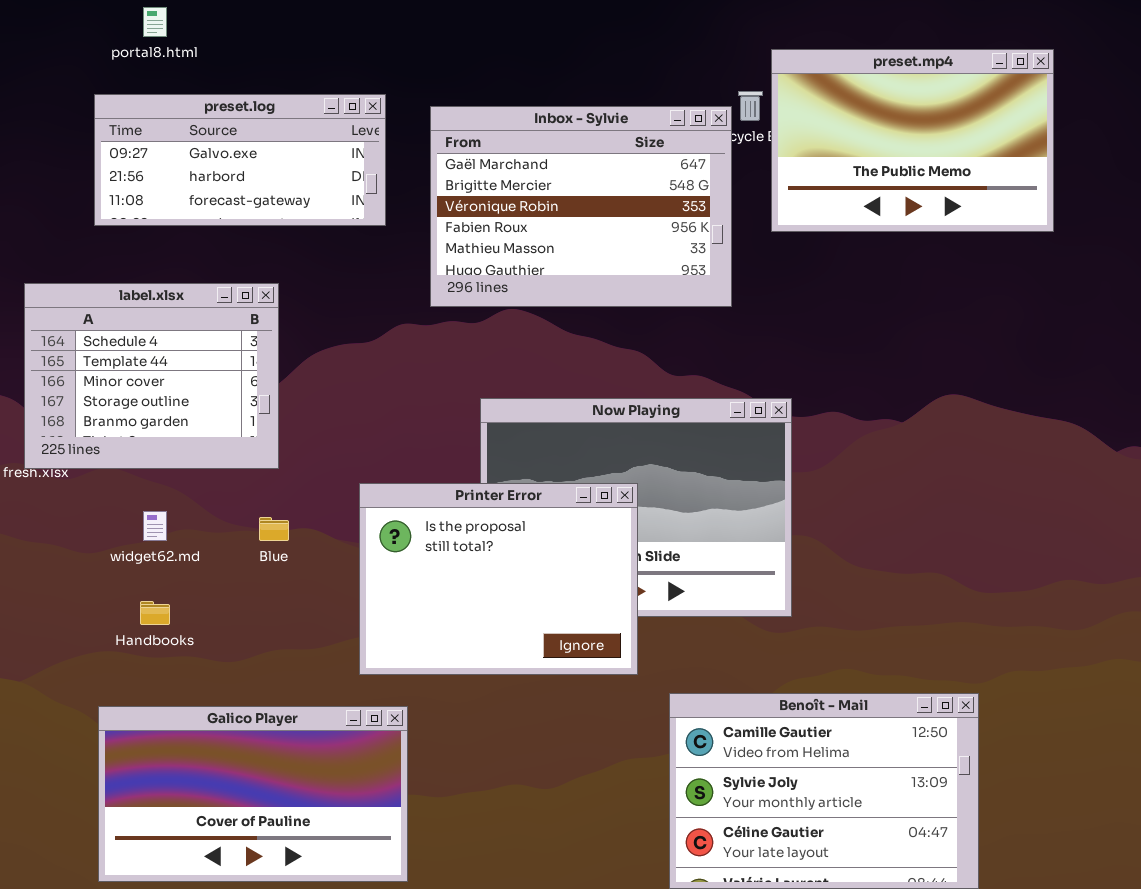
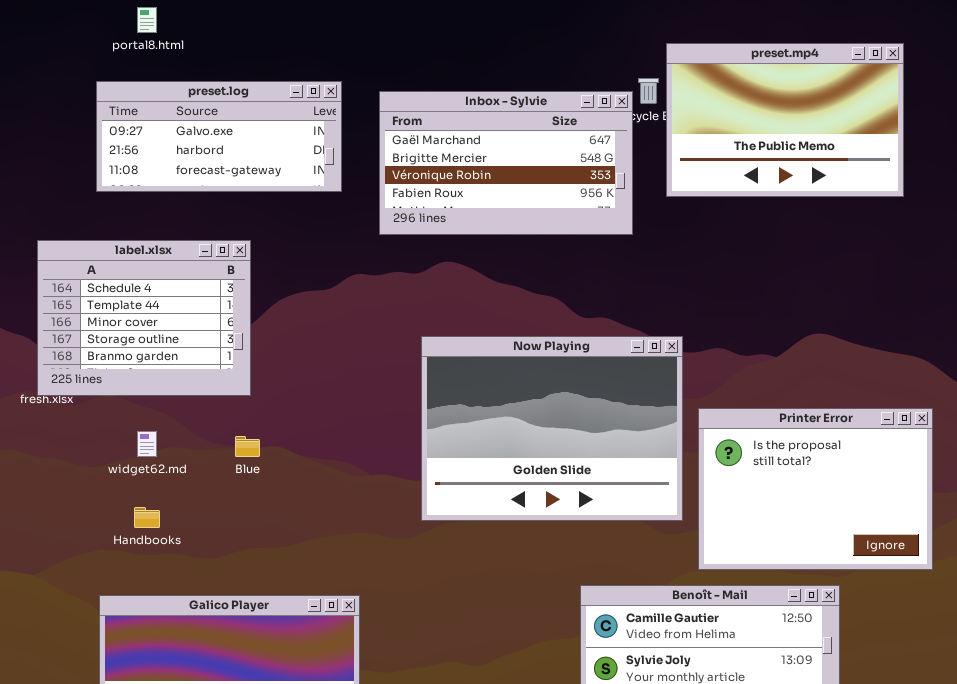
Inbox - Sylvie: [430,106,732,307] -> [379,91,633,235], resized
Printer Error: [359,483,638,675] -> [698,408,933,570], moved

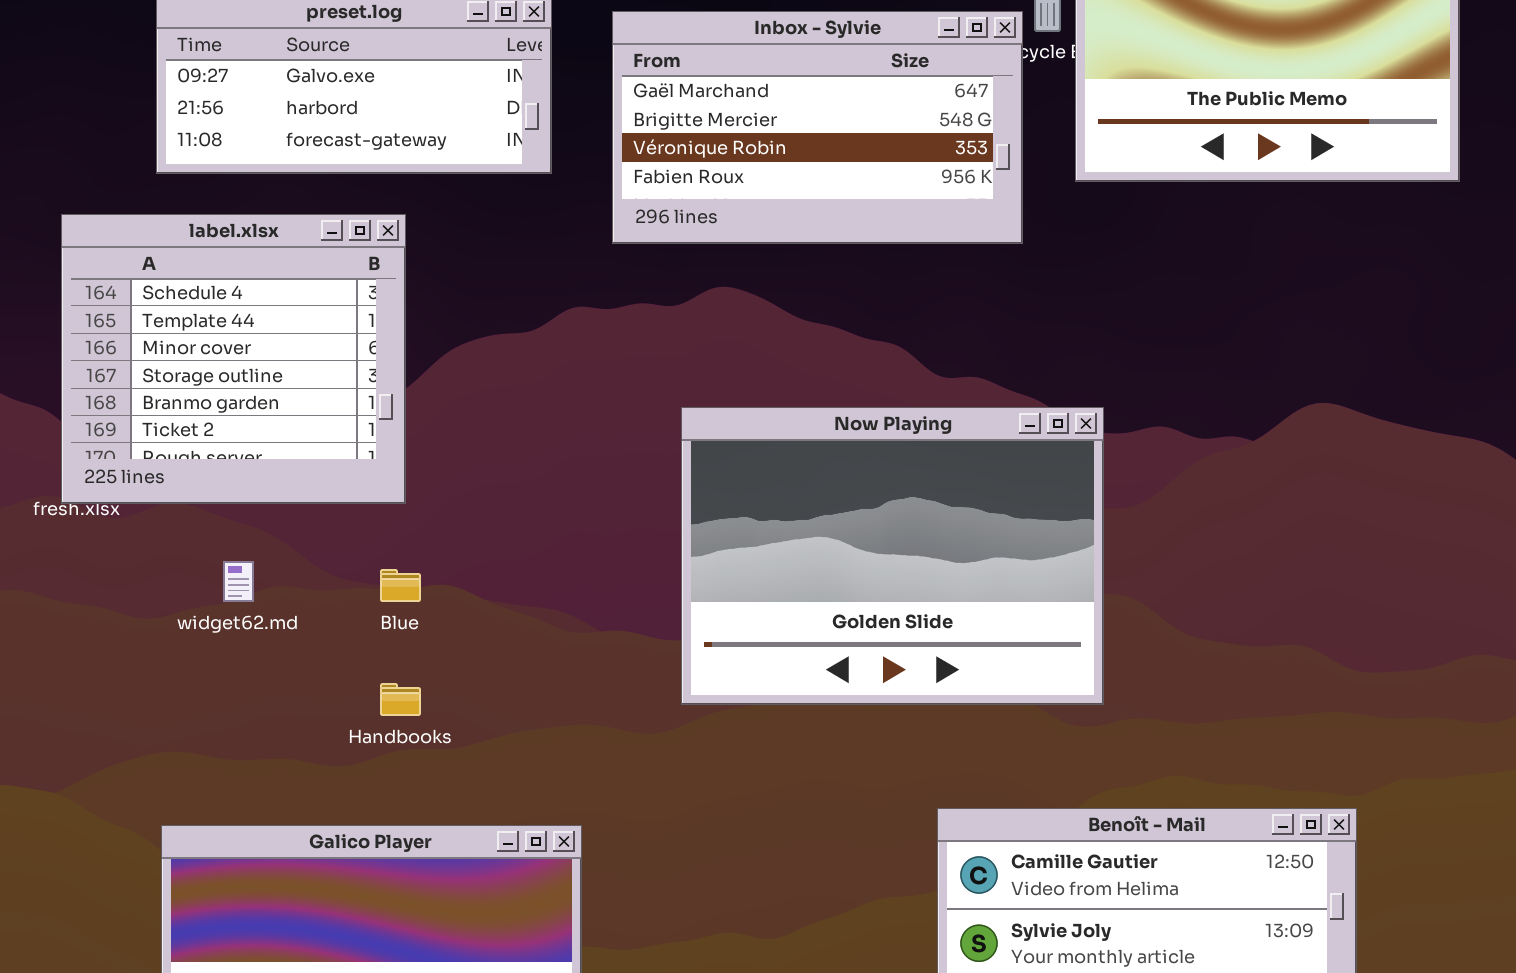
label.xlsx: [37,240,251,396] -> [61,214,406,504], resized
Printer Error: [698,408,933,570] -> none, closed
Handbooks: [134,507,160,528] -> [380,683,421,716], moved

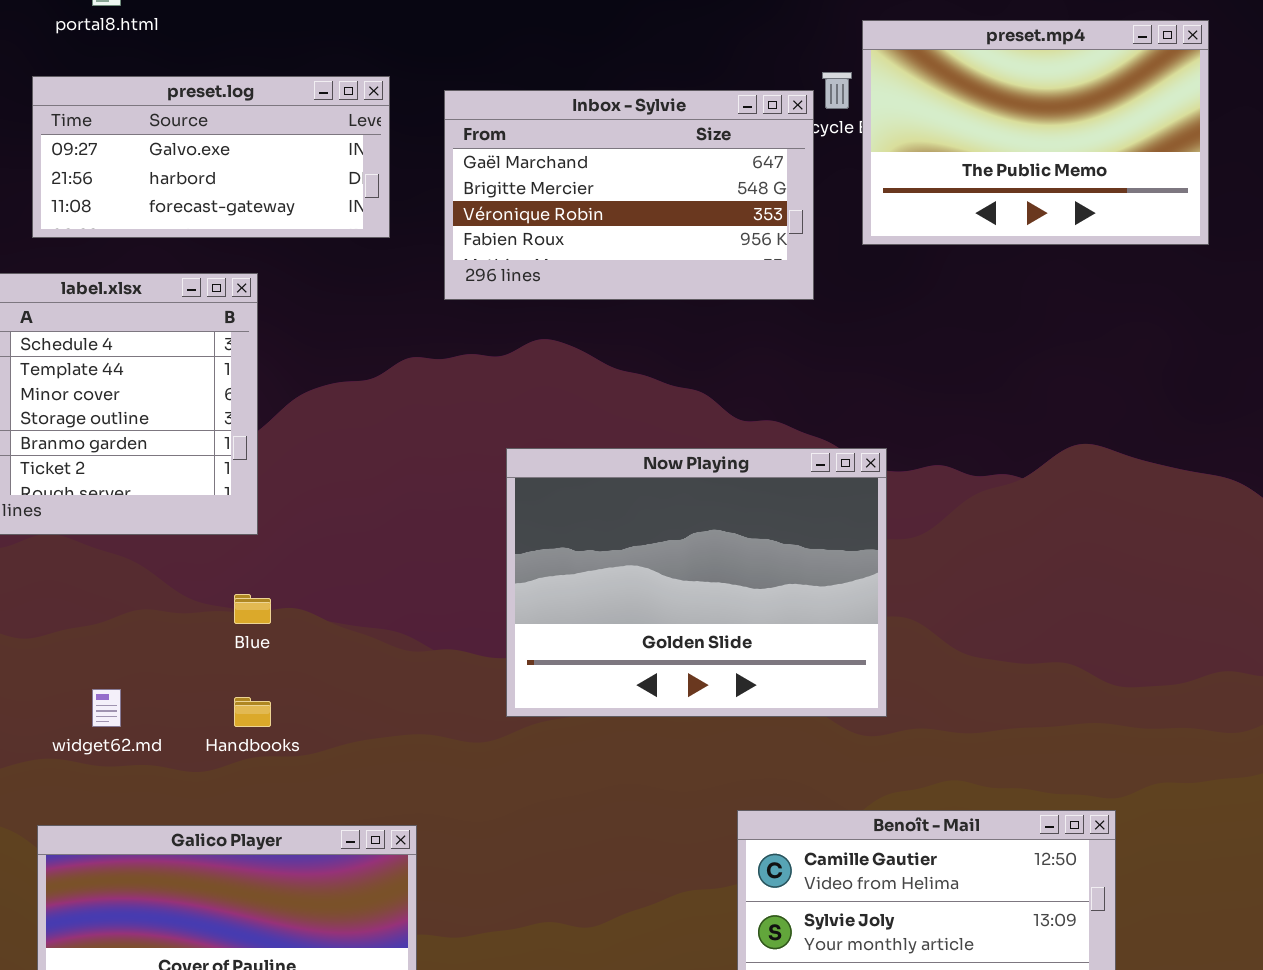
widget62.md: [223,561,254,602] -> [92,689,121,727], moved

